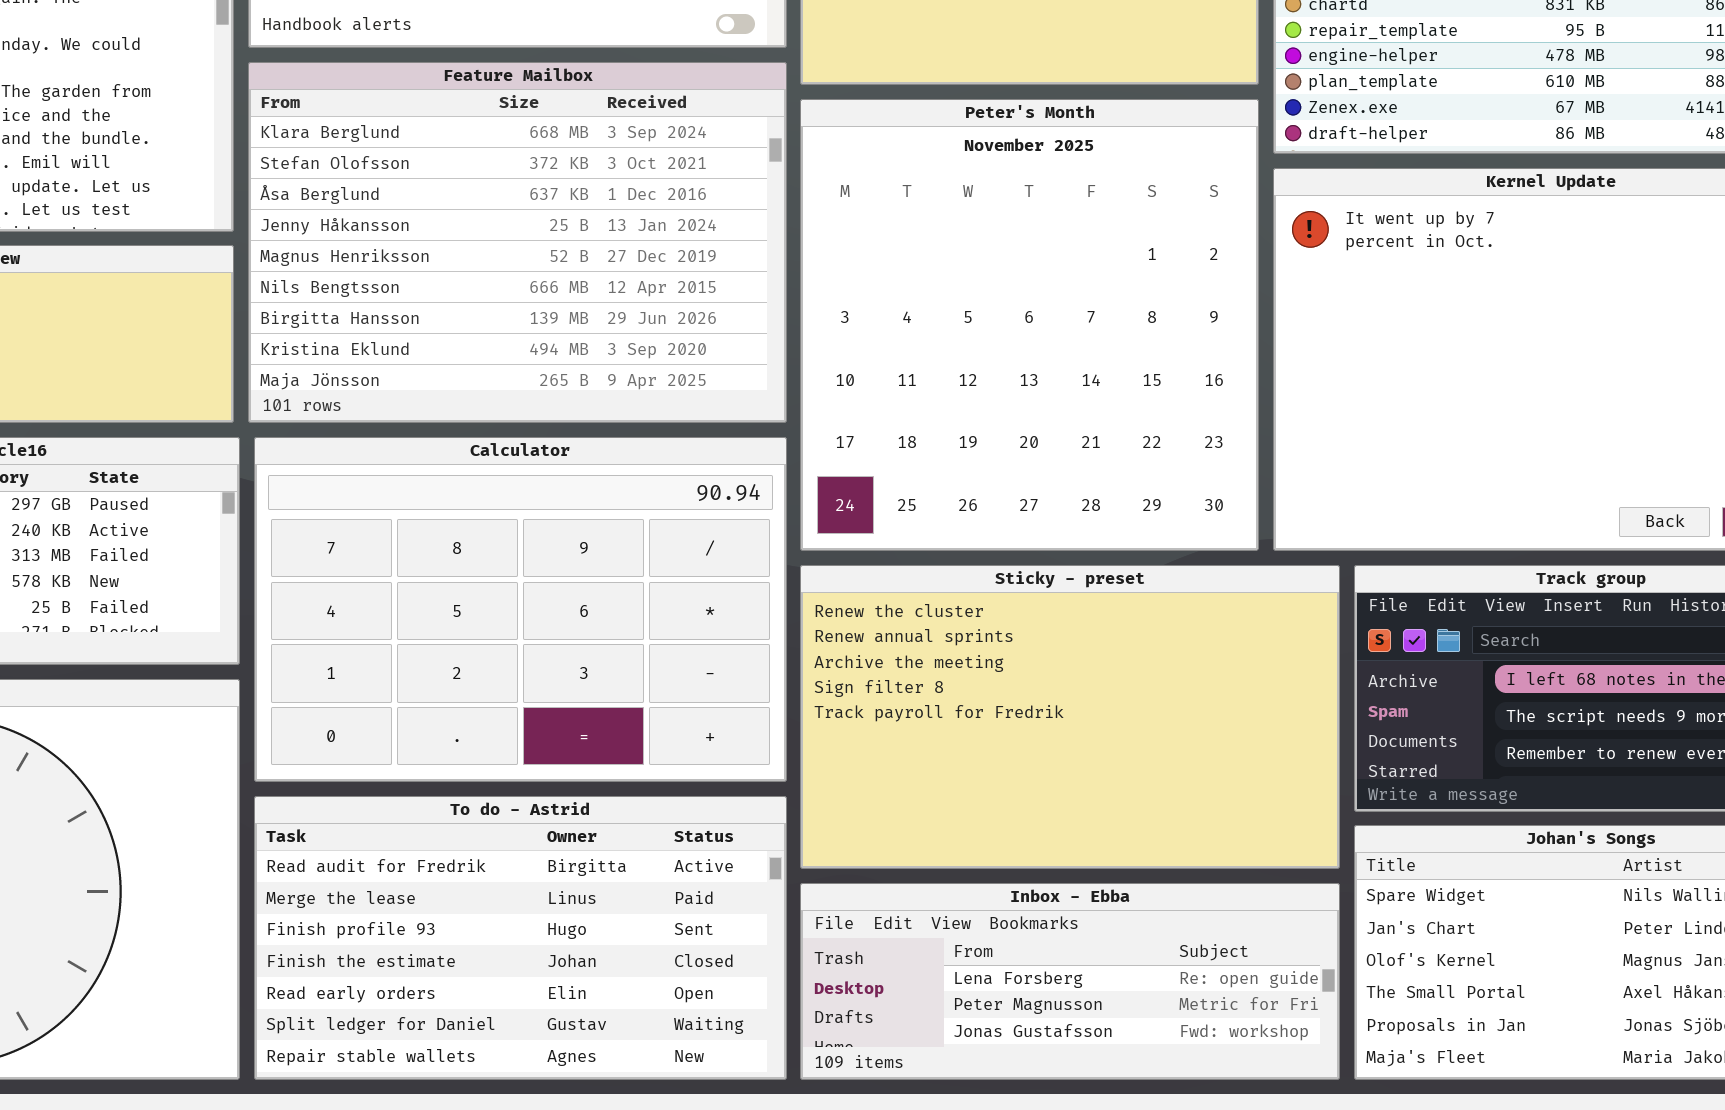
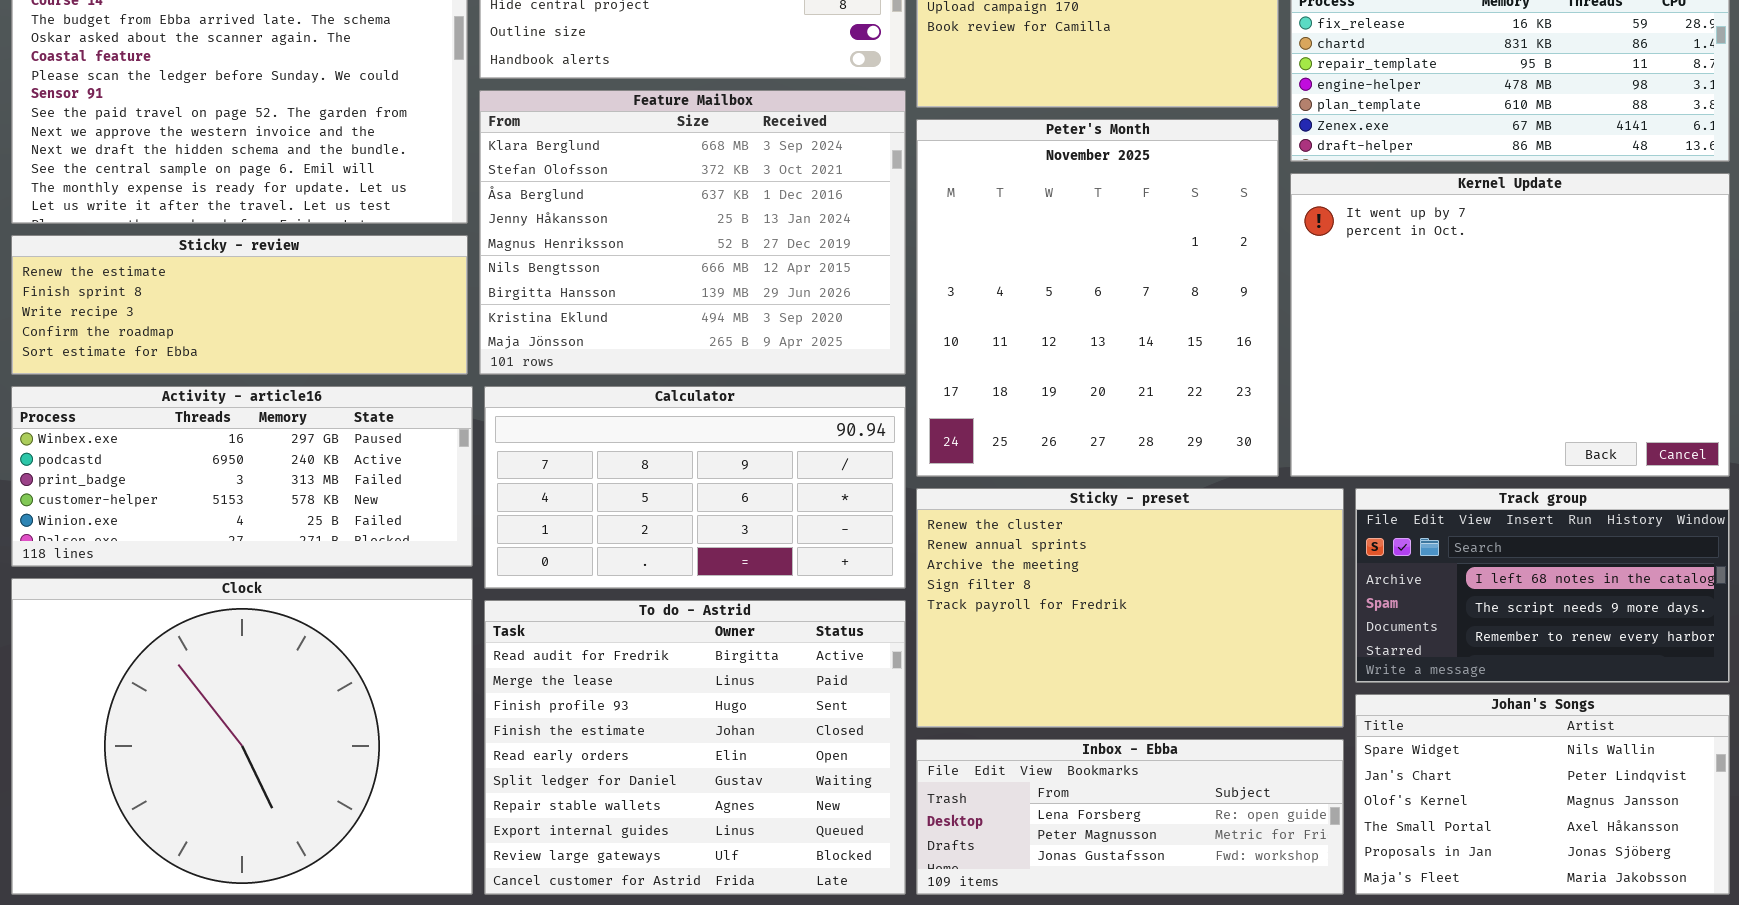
Calculator: [254,437,787,782] -> [484,386,906,589], resized
To do - Astrid: [254,796,787,1080] -> [484,600,906,895], resized

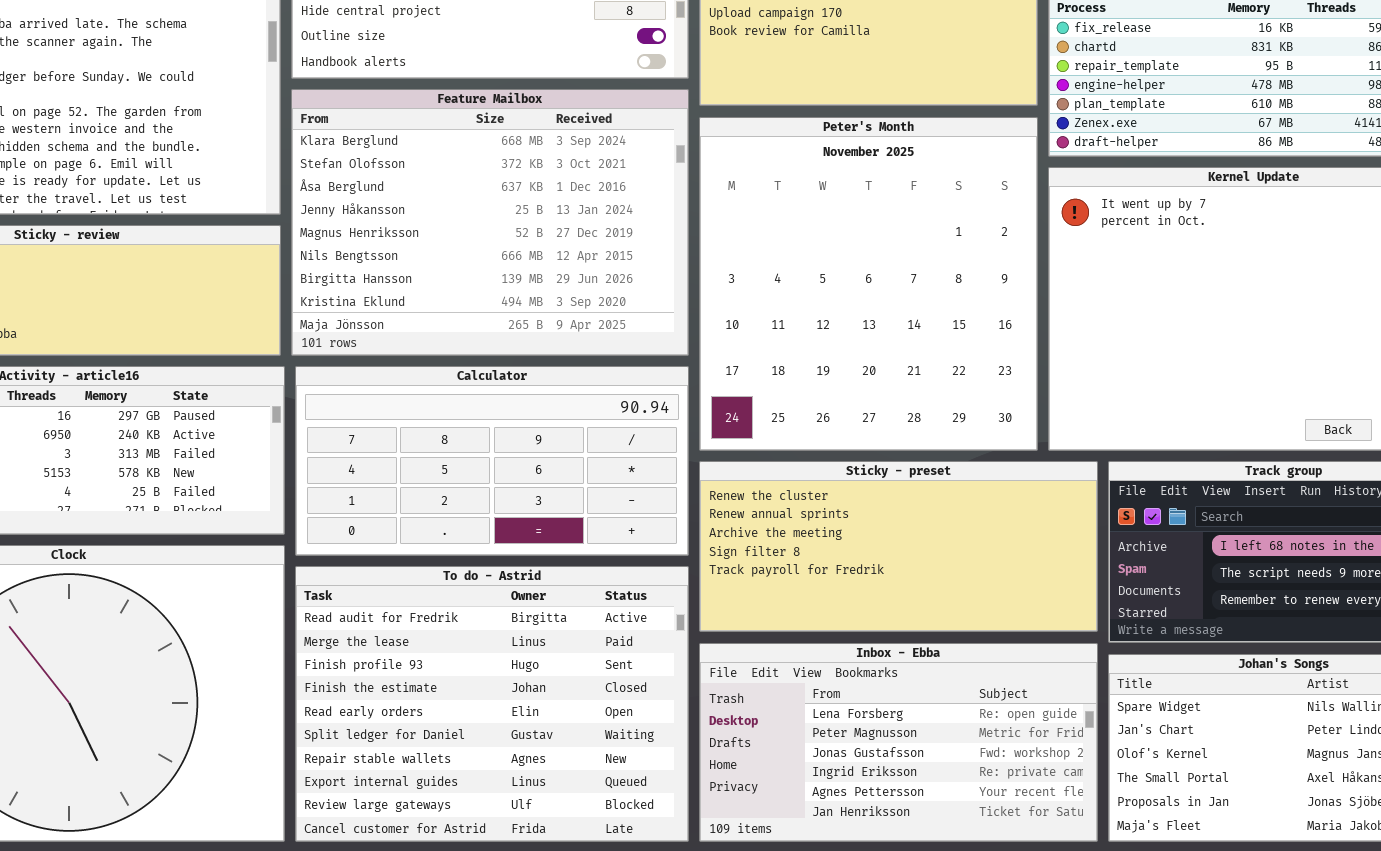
Sticky - preset: [916,488,1344,728] -> [699,461,1098,632], resized
Inbox - Ebba: [916,739,1344,895] -> [699,643,1098,842], resized

